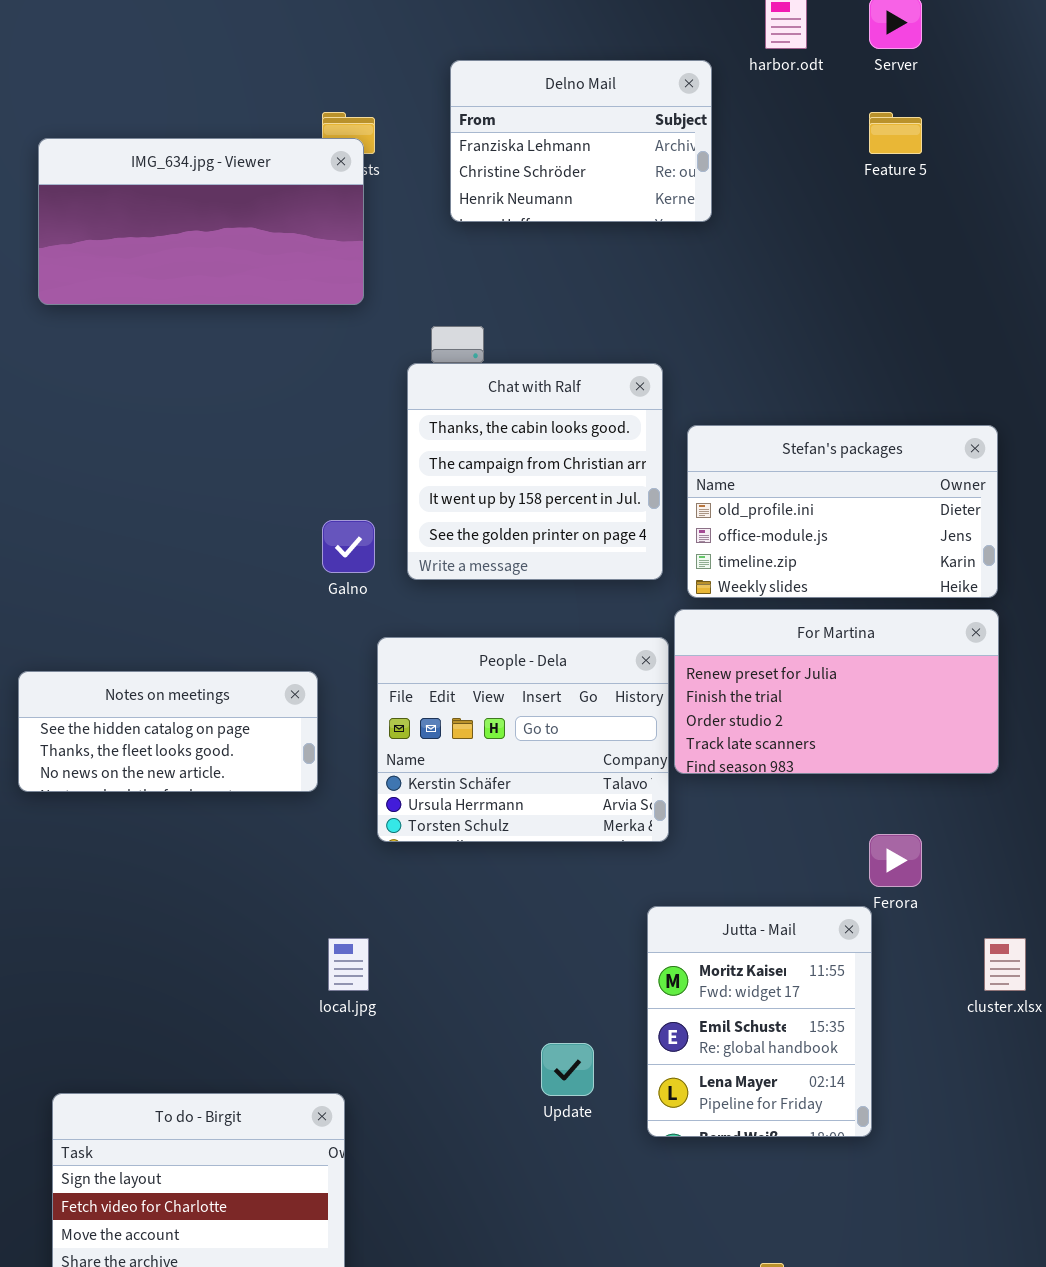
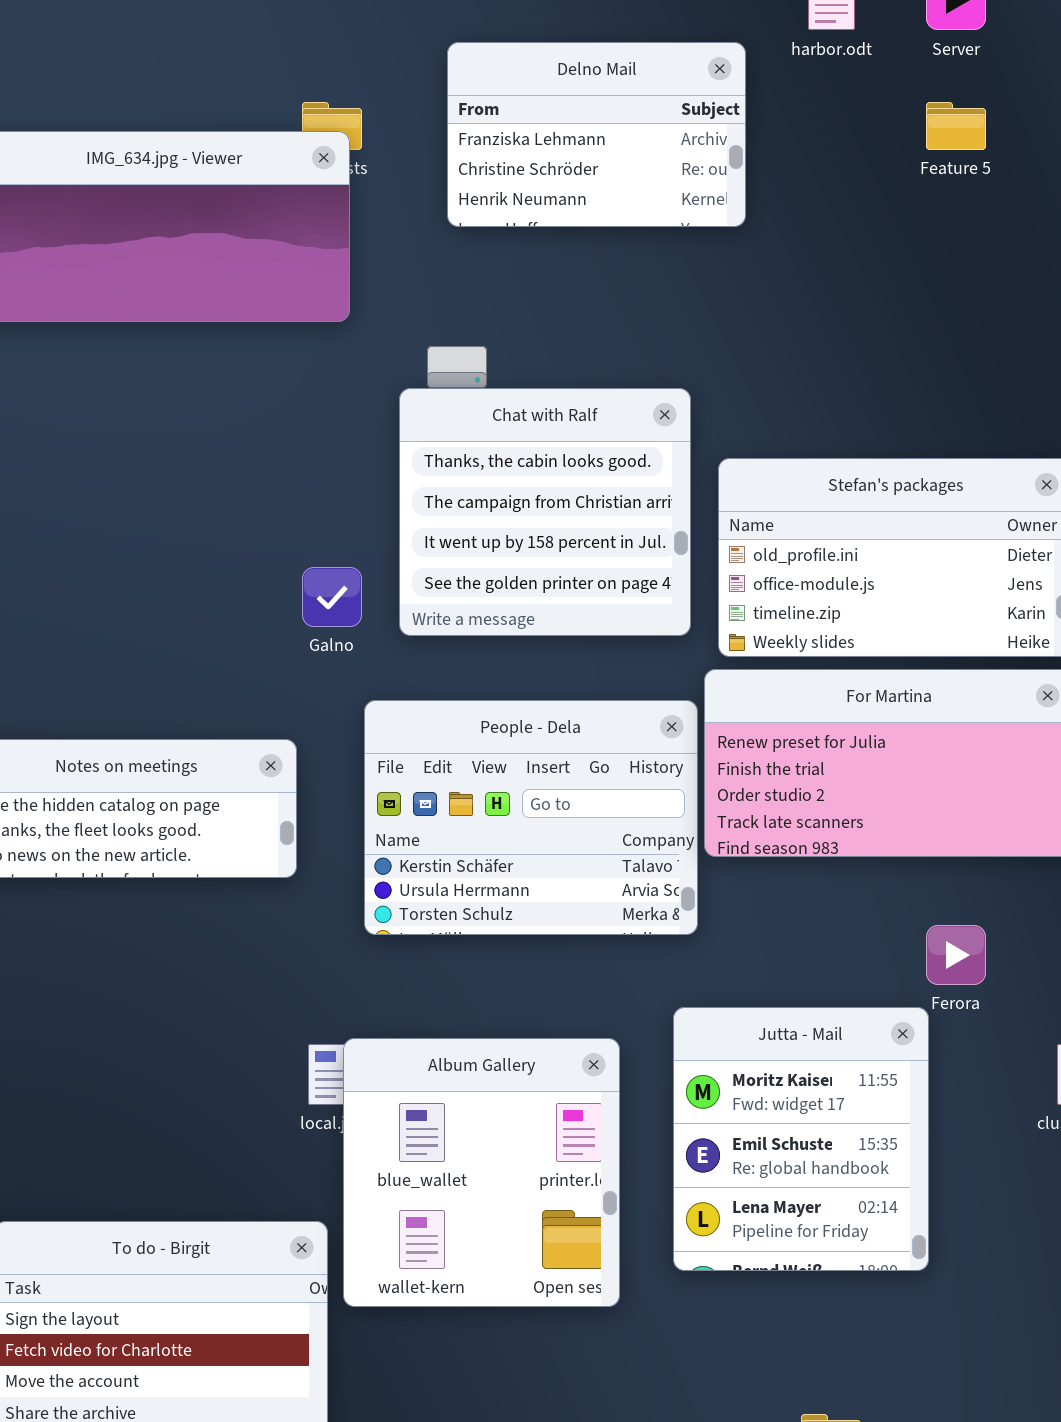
Album Gallery: none -> [343,1038,620,1307], opened

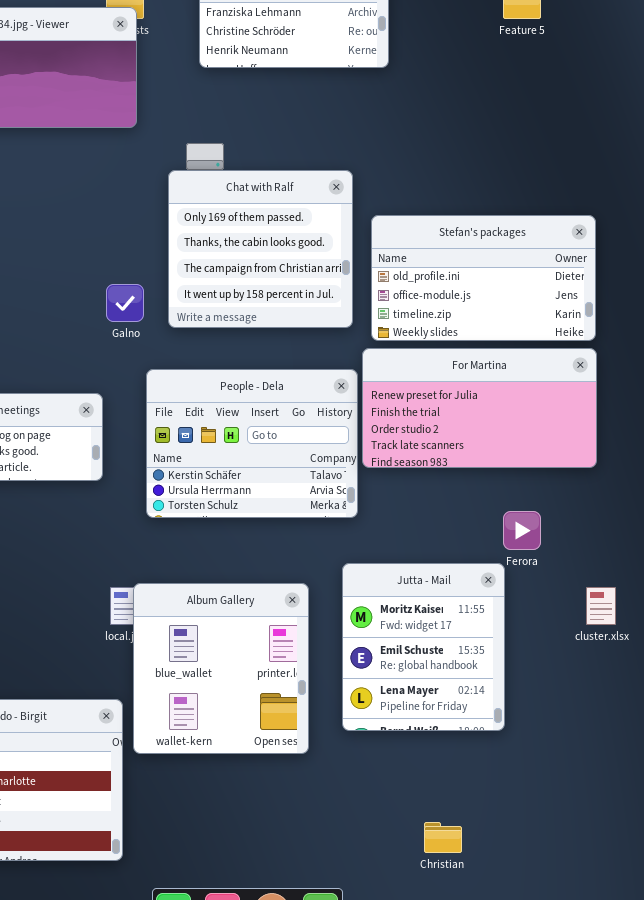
Chat with Ralf: [399,388,691,636] -> [168,170,353,328], scrolled up 1 row

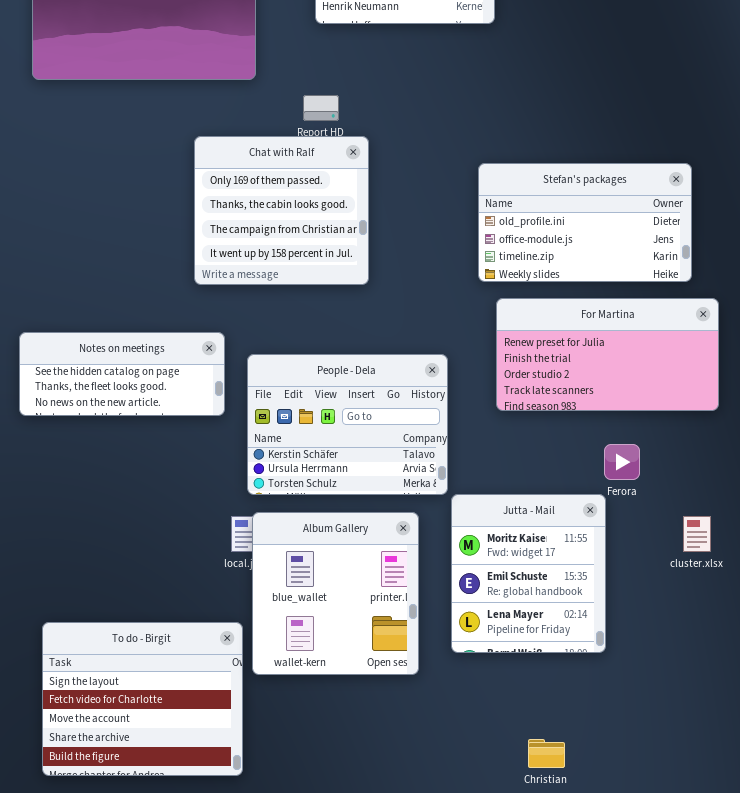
Chat with Ralf: [168,170,353,328] -> [194,136,369,285], moved
For Martina: [362,348,597,468] -> [496,298,719,411], moved
People - Dela: [146,369,358,518] -> [247,354,448,495], moved

